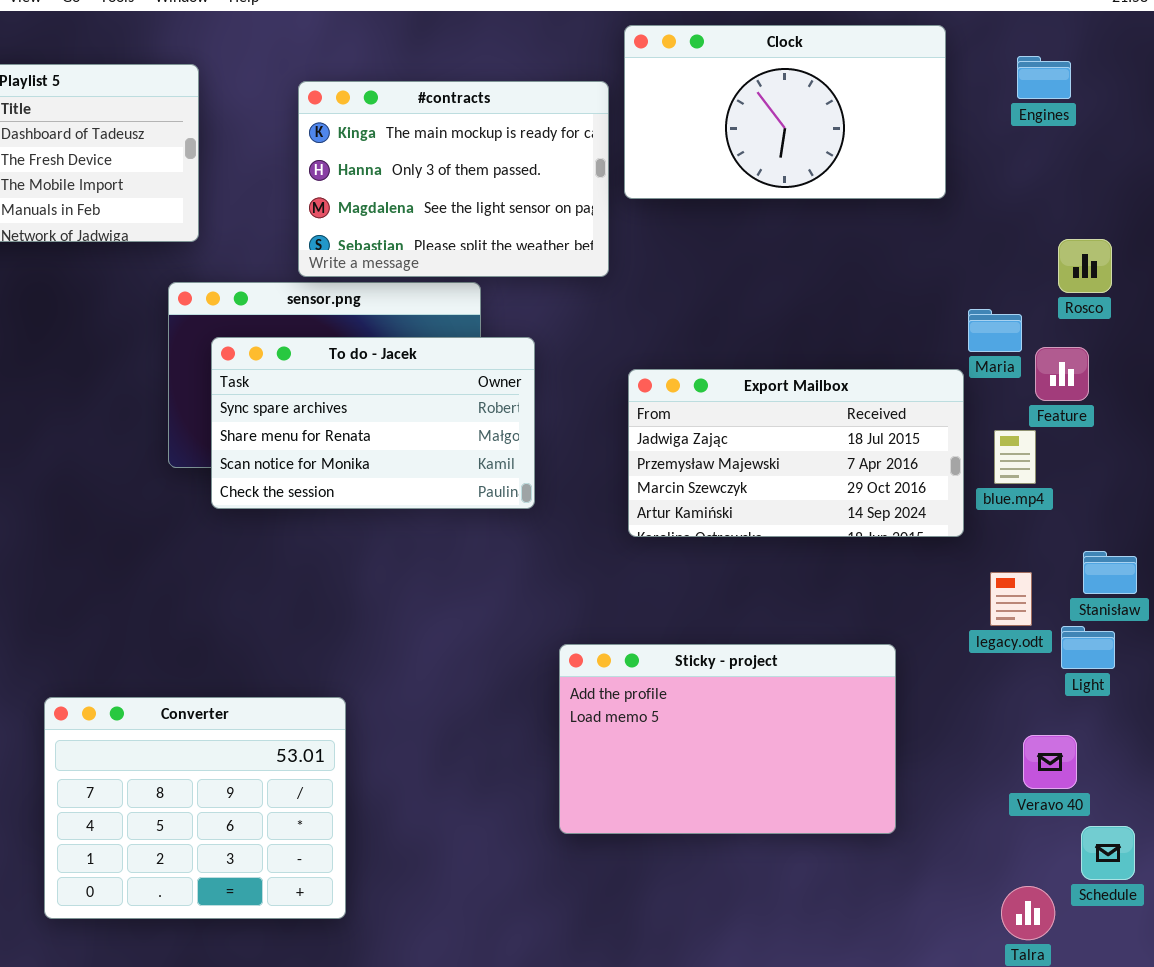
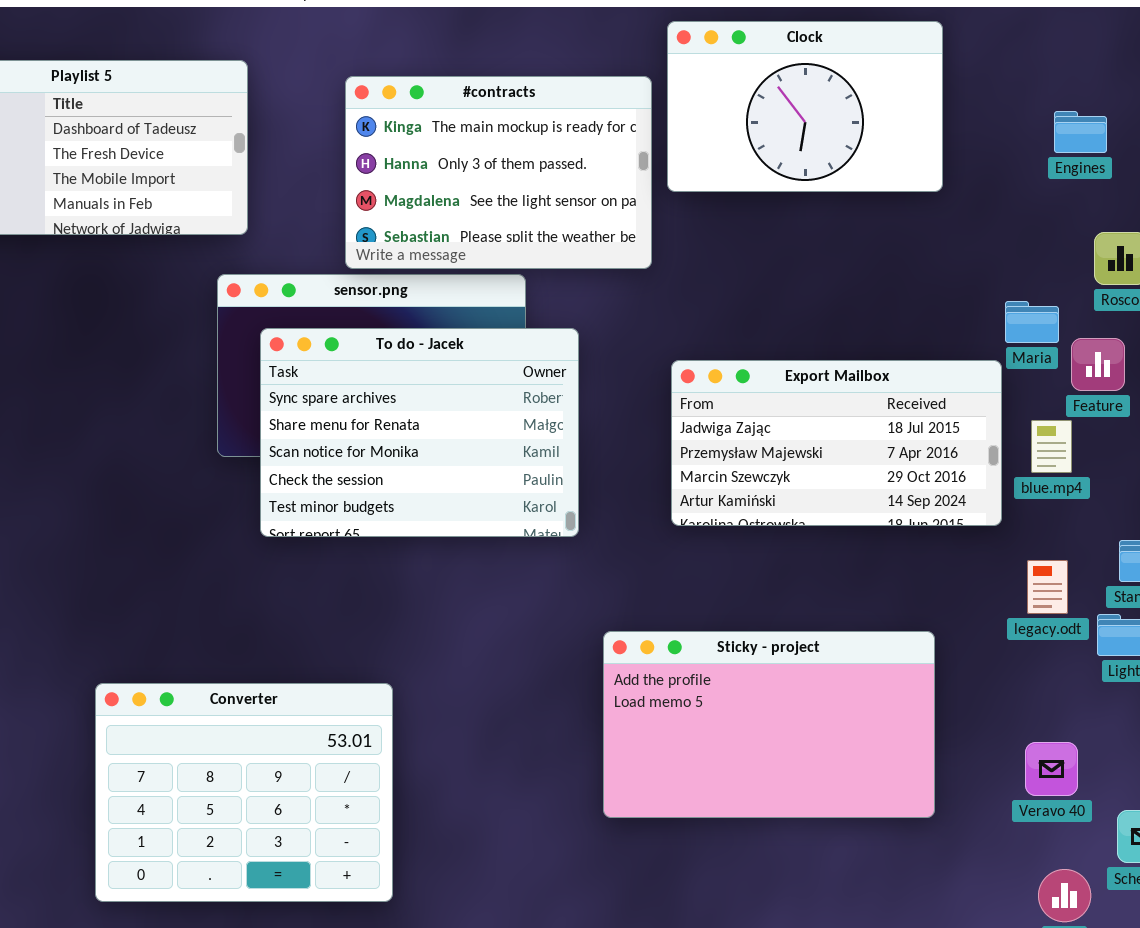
Clock: [624,25,946,199] -> [667,21,943,192], resized
Engines: [1017,56,1071,99] -> [1054,111,1107,153], moved
To do - Jacek: [211,337,535,509] -> [260,328,579,537], resized
Veravo 40: [1023,735,1077,789] -> [1025,742,1078,796], moved

